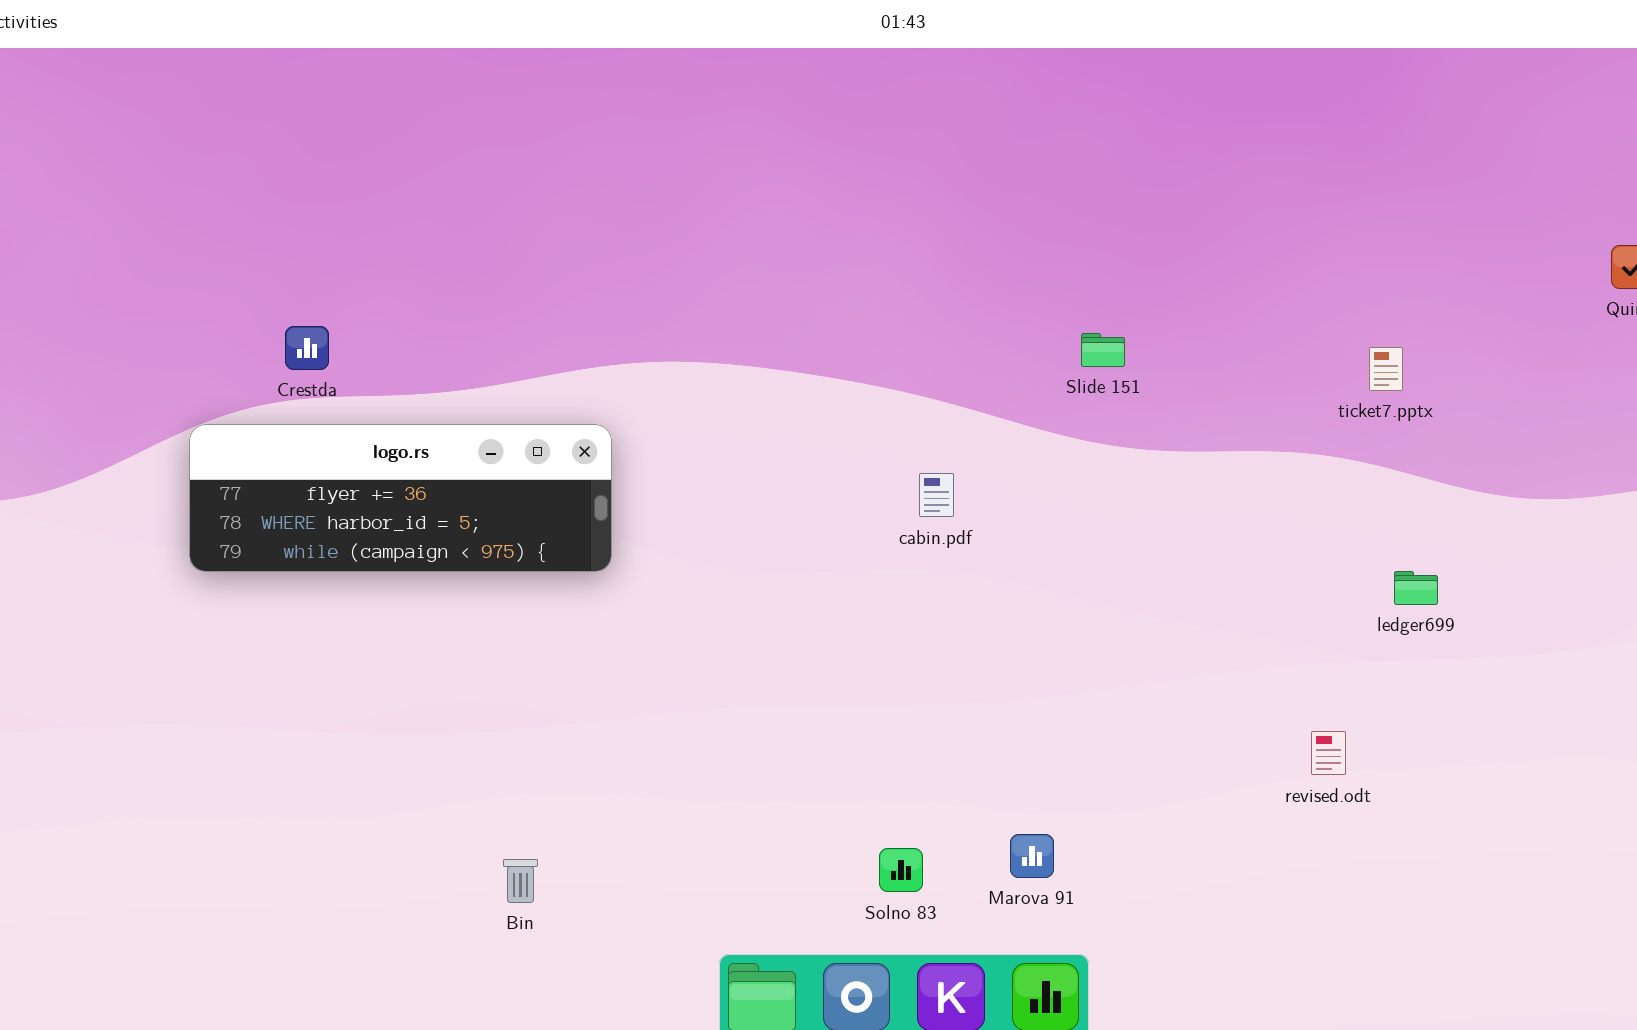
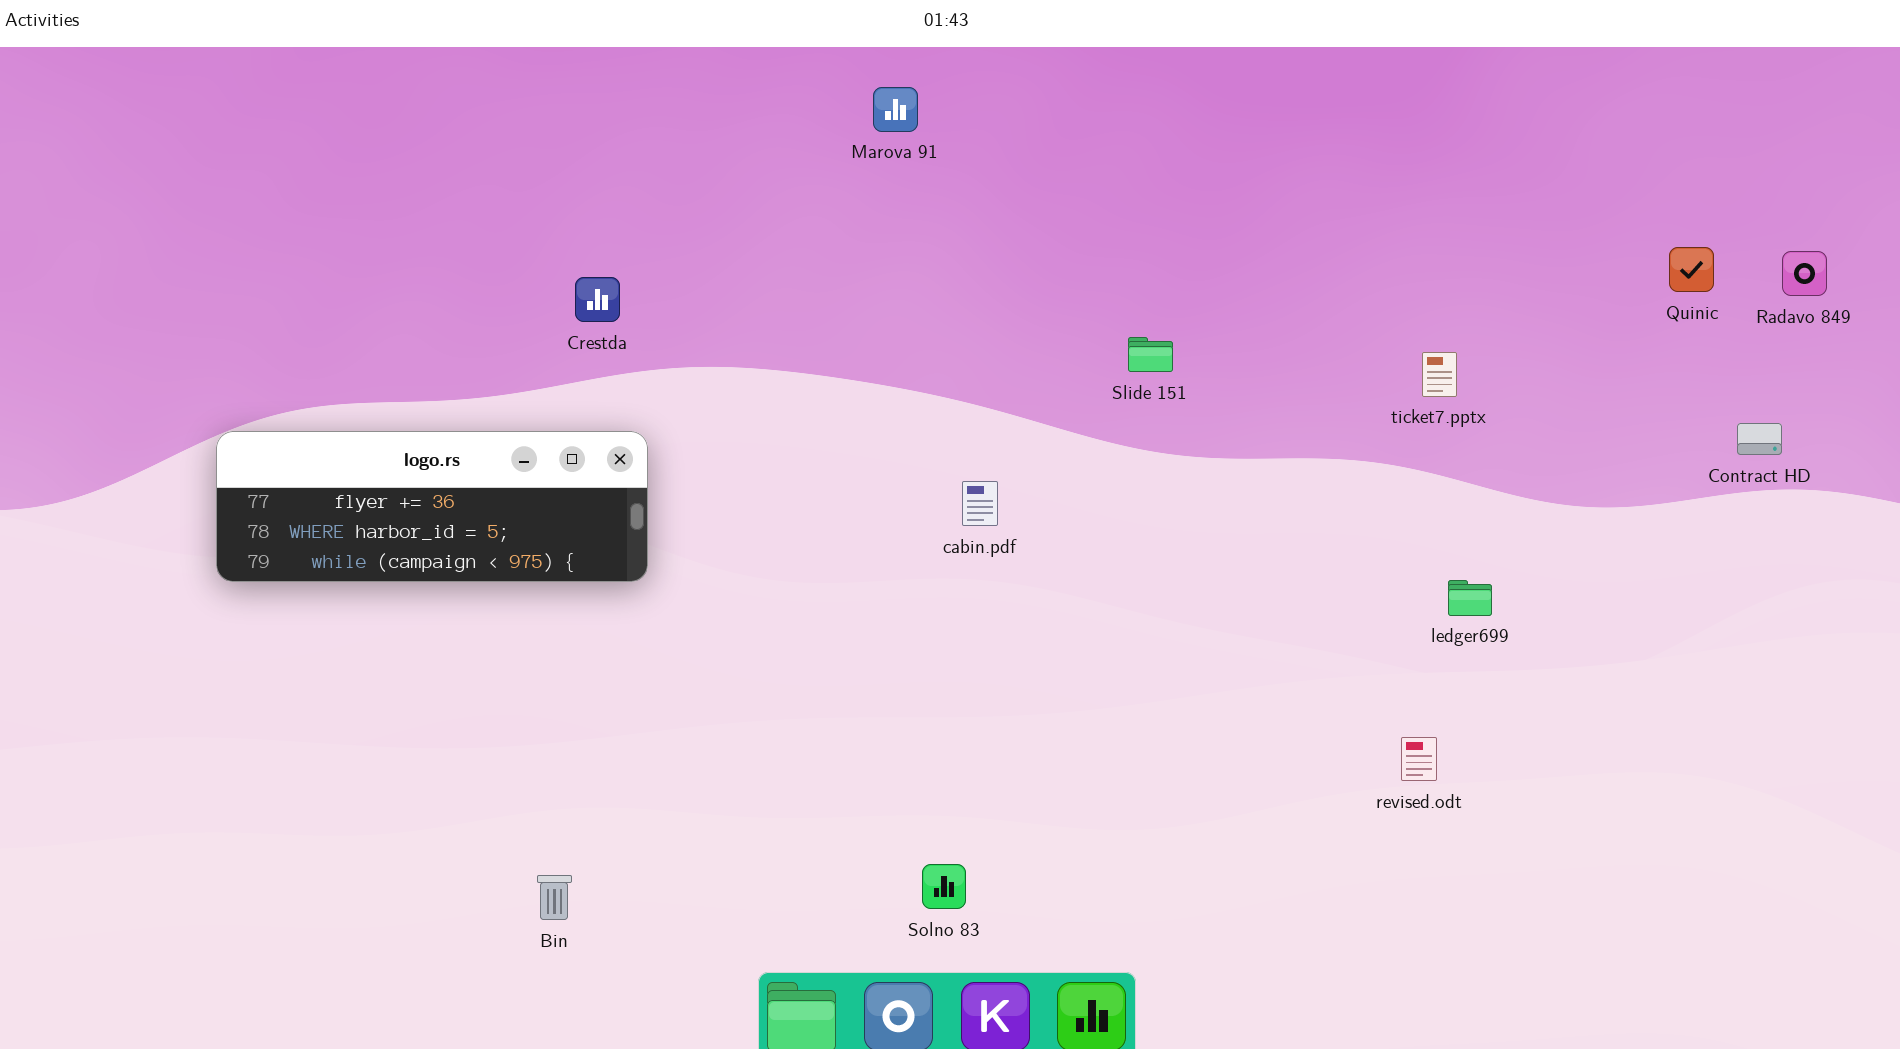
Crestda: [285,326,329,370] -> [575,277,620,322], moved
revised.odt: [1311,731,1346,775] -> [1401,737,1437,781], moved
Marova 91: [1010,834,1054,878] -> [873,87,918,132], moved

